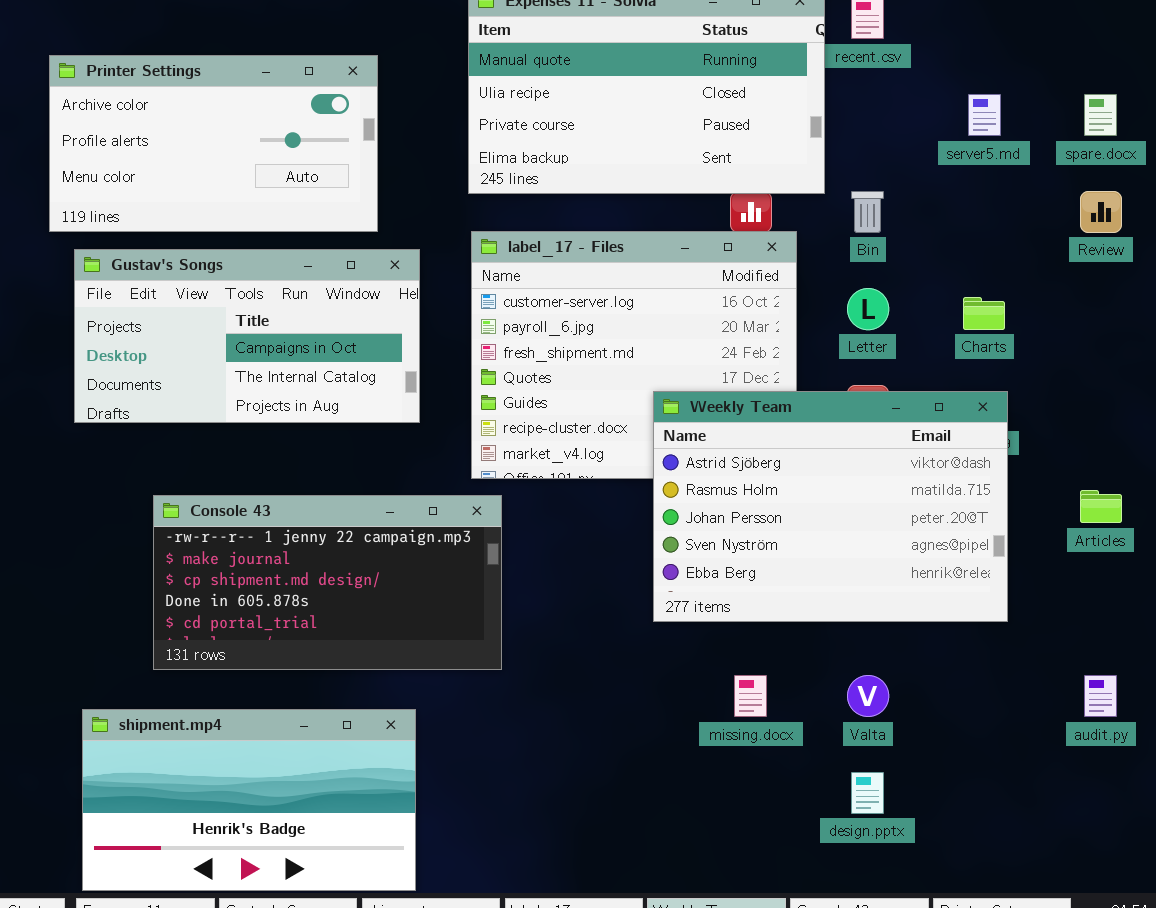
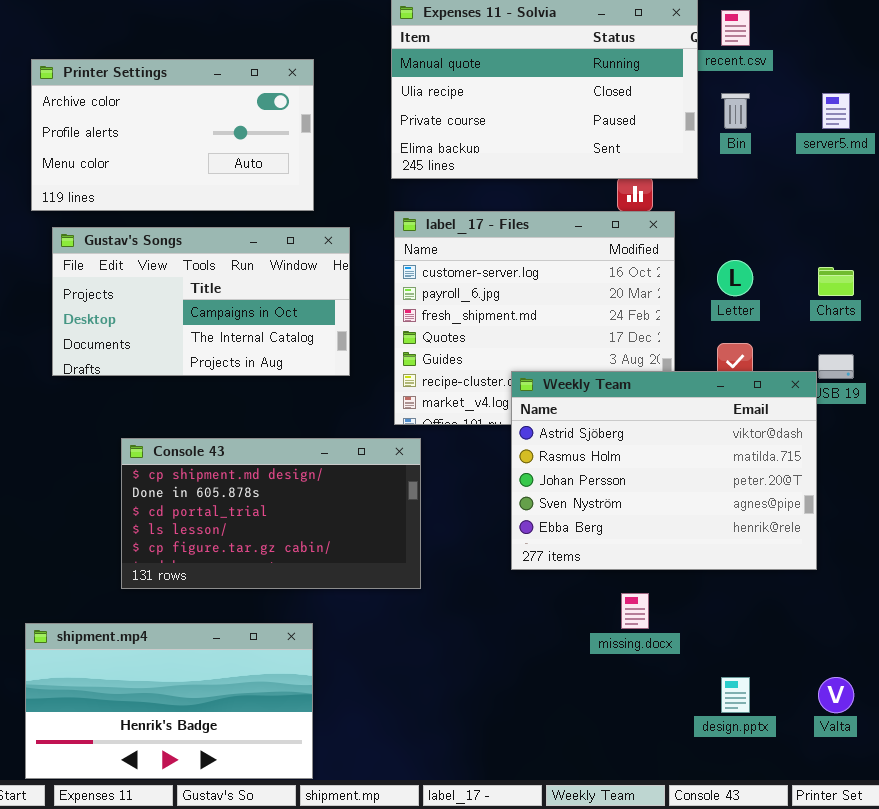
Bin: [851,191,884,233] -> [721,93,750,129], moved
Weekly Team: [653,391,1008,622] -> [511,371,817,570], moved
Console 43: [153,495,502,670] -> [121,438,421,589], scrolled down 2 rows
Valta: [847,675,889,717] -> [818,677,854,713], moved
shipment.mp4: [82,709,416,891] -> [25,623,313,779], moved

